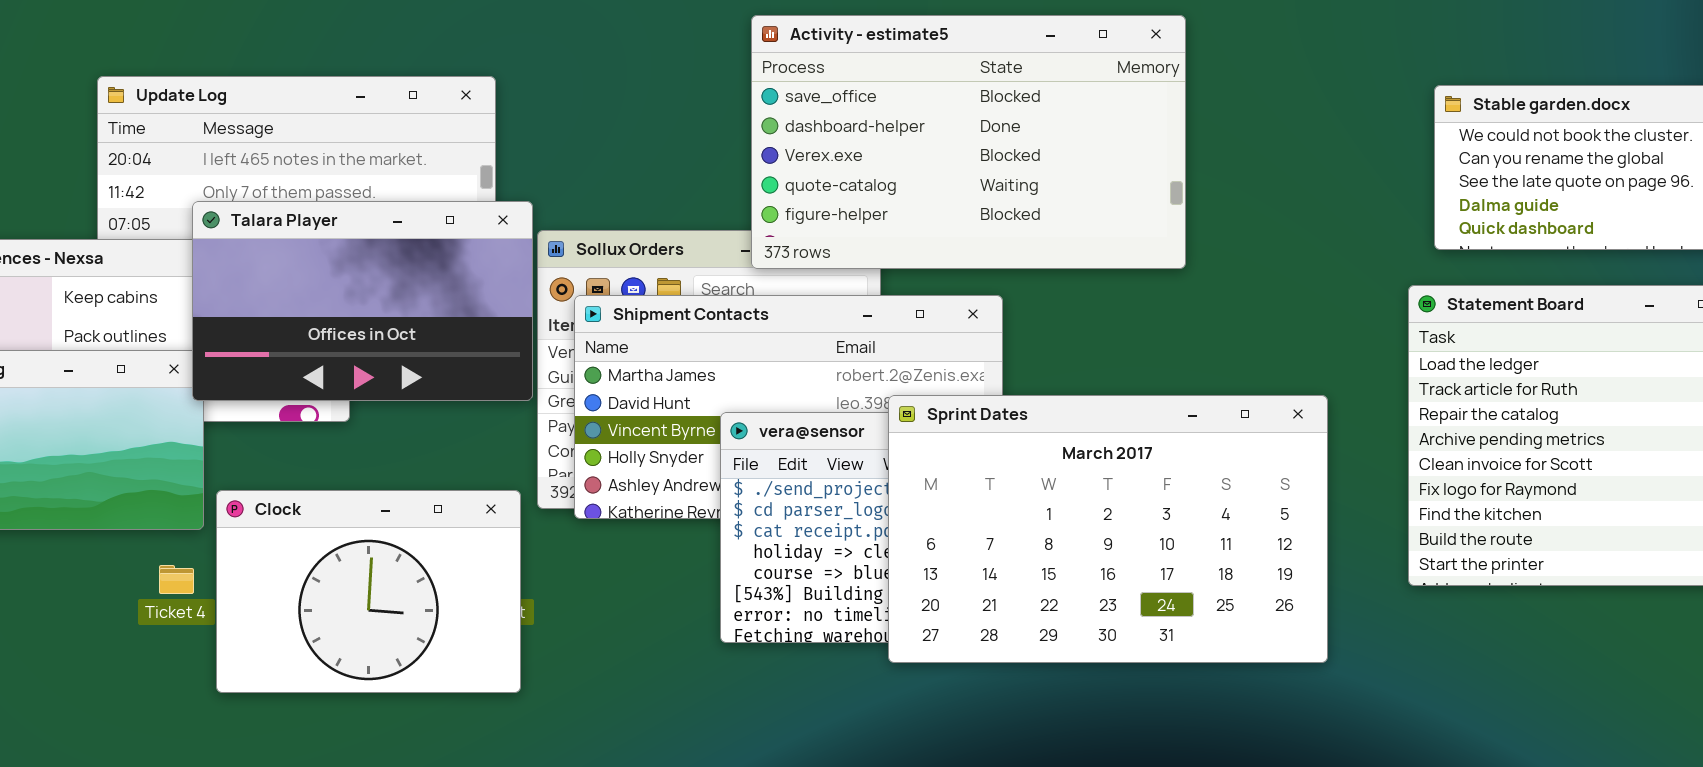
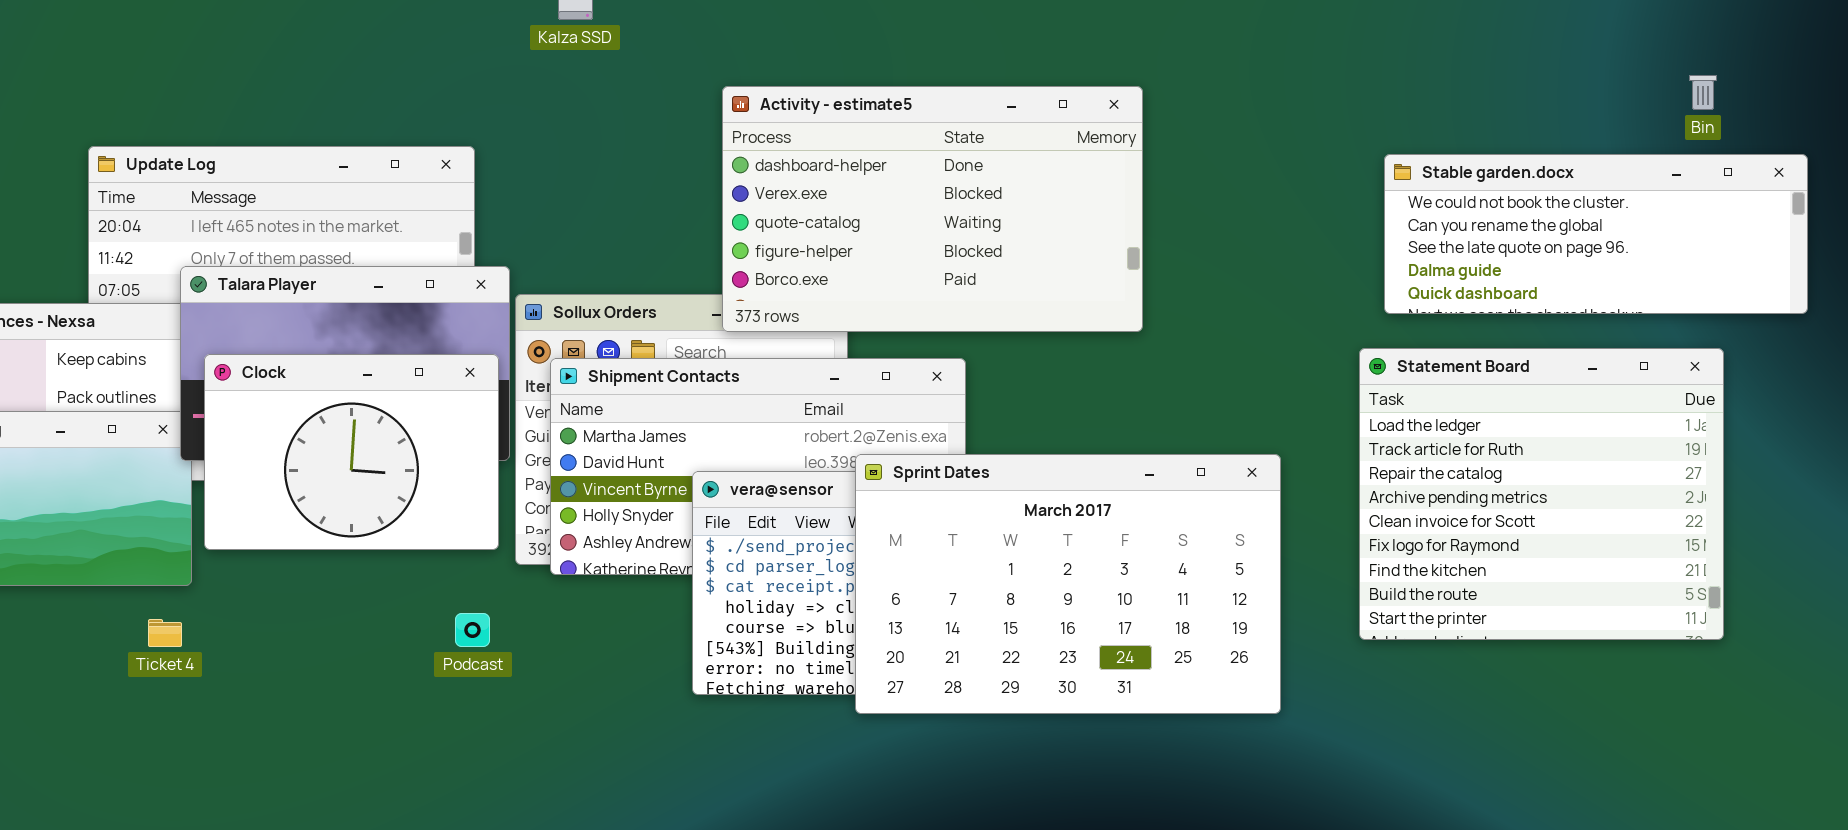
Activity - estimate5: [751,15,1186,269] -> [722,86,1143,332], scrolled down 1 row
Clock: [216,490,521,693] -> [204,354,499,550], moved

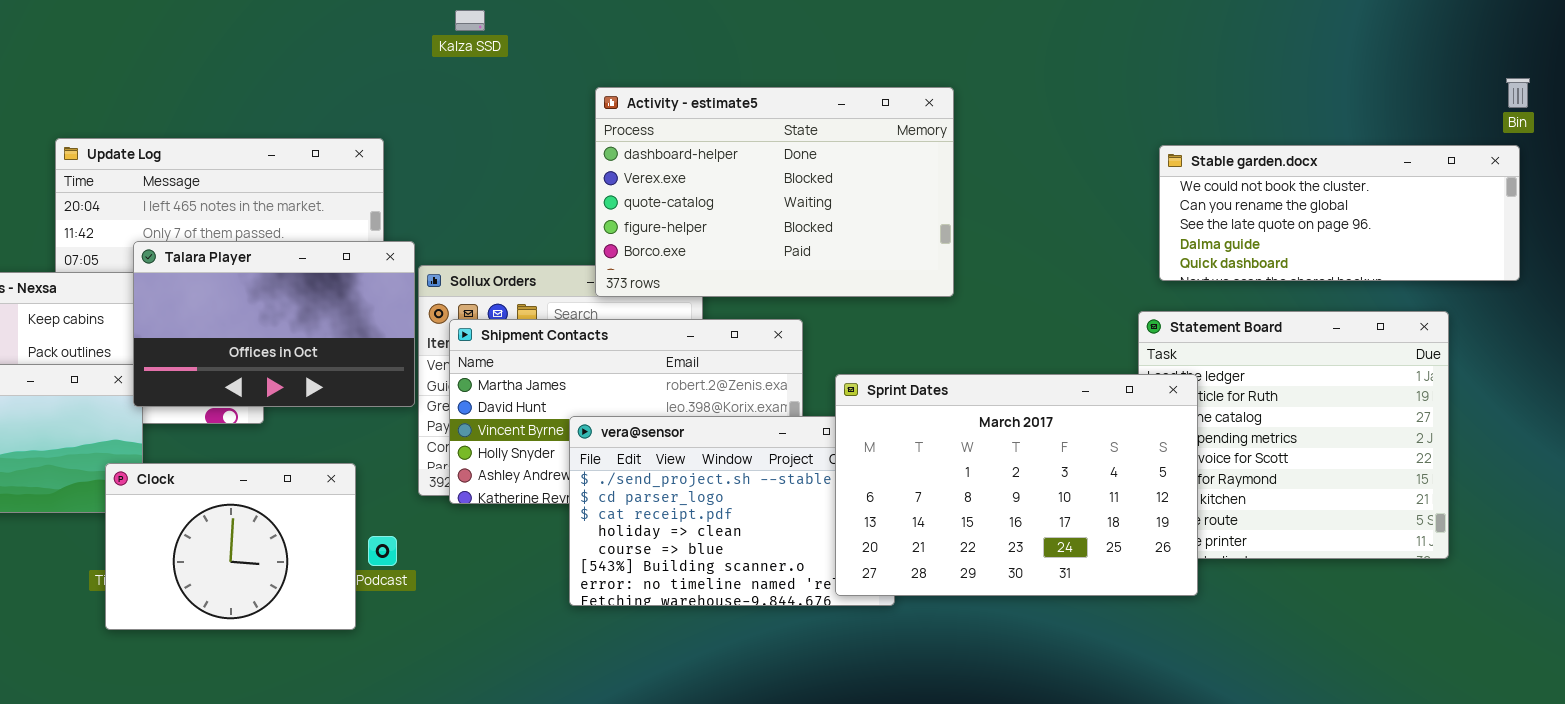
Bin: [1689,75,1717,110] -> [1506,78,1530,108], moved
Clock: [204,354,499,550] -> [105,463,356,630], moved
Sprint Dates: [855,454,1281,714] -> [835,374,1198,596], moved

